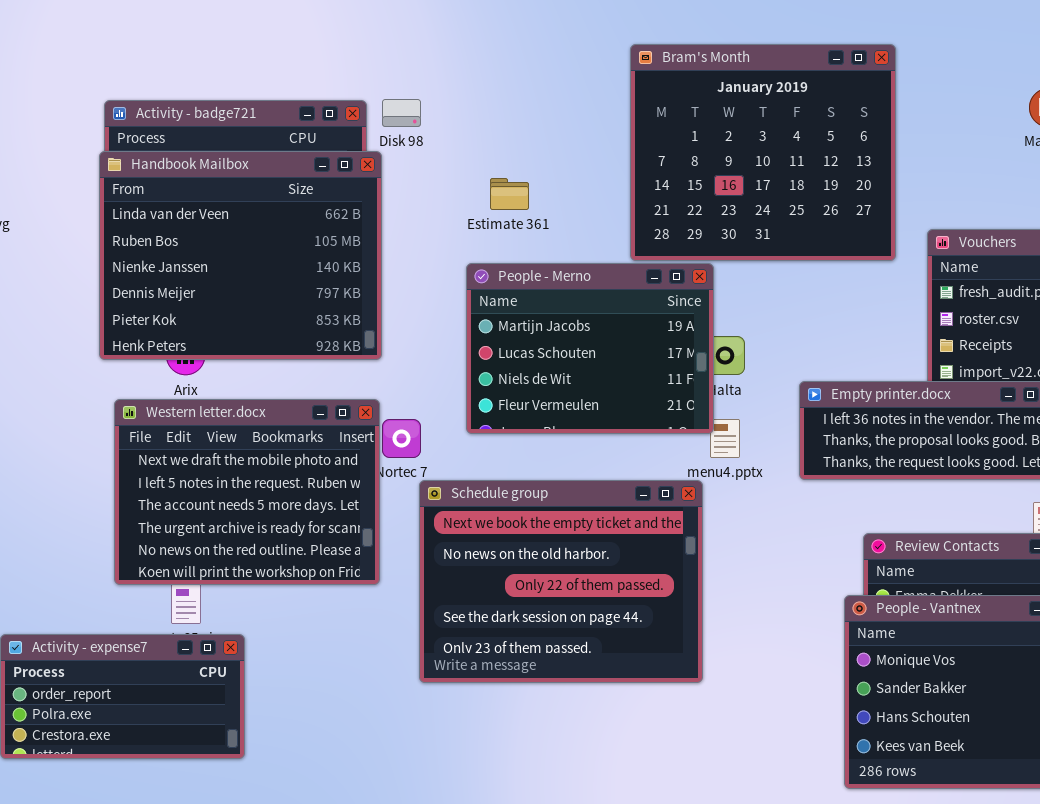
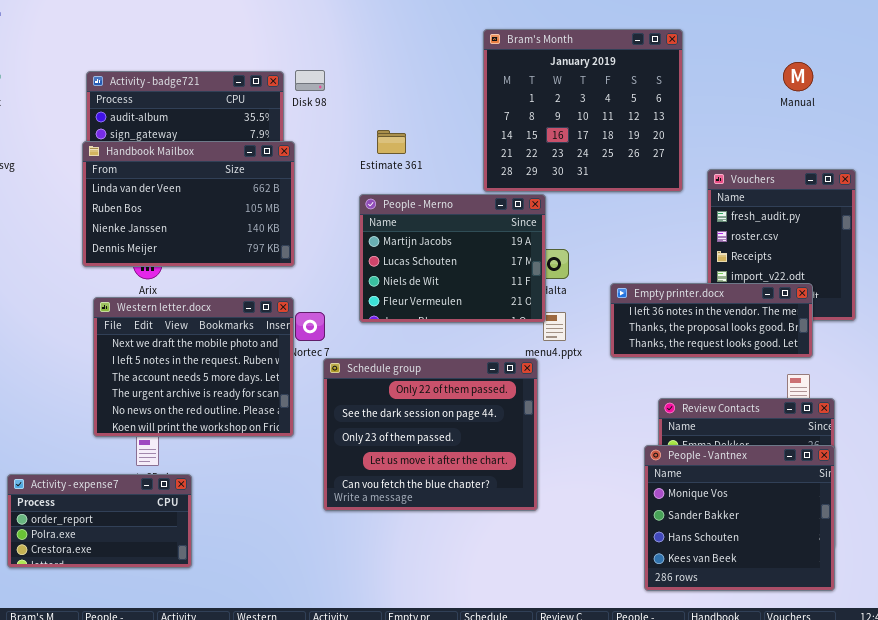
Handbook Mailbox: [99,151,382,360] -> [82,141,295,267], resized
Schedule group: [419,480,703,683] -> [323,358,538,511], scrolled down 2 rows

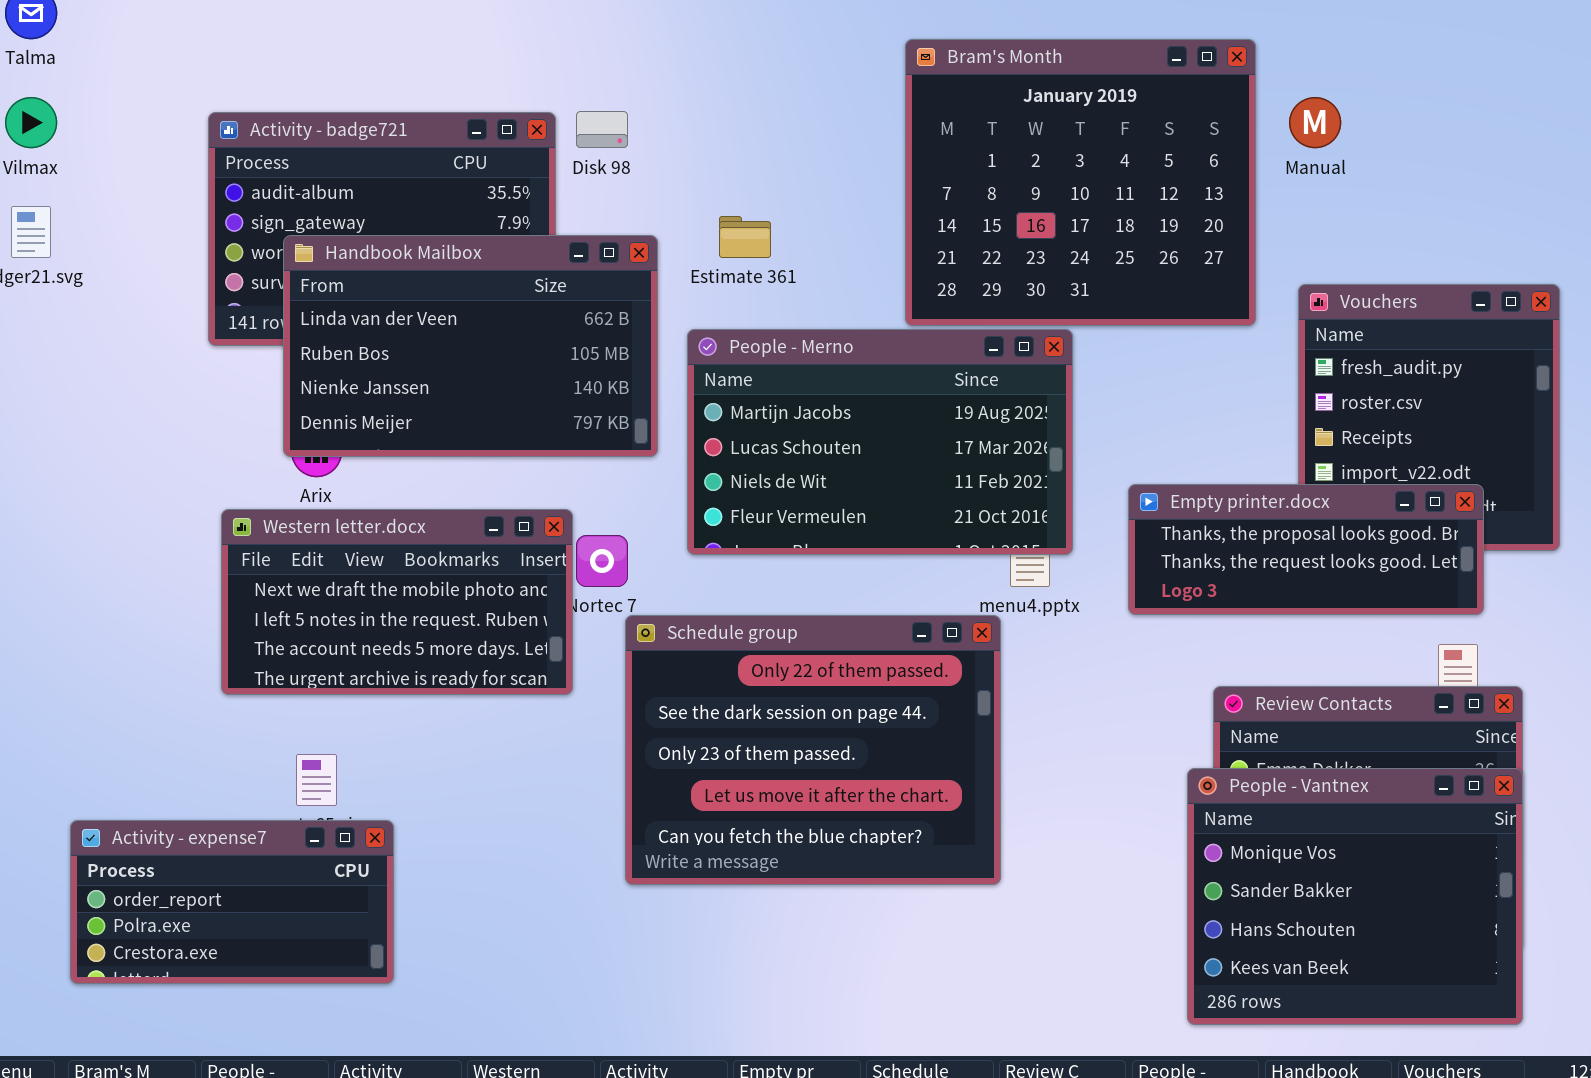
Manual: [783,62,813,91] -> [1289,97,1341,148], moved
Handbook Mailbox: [82,141,295,267] -> [283,235,658,457], moved
People - Merno: [359,194,546,323] -> [687,329,1073,555], resized
Empty printer.docx: [610,283,813,358] -> [1128,484,1484,615], scrolled down 1 row
Western letter.docx: [93,297,294,437] -> [221,509,573,695], resized

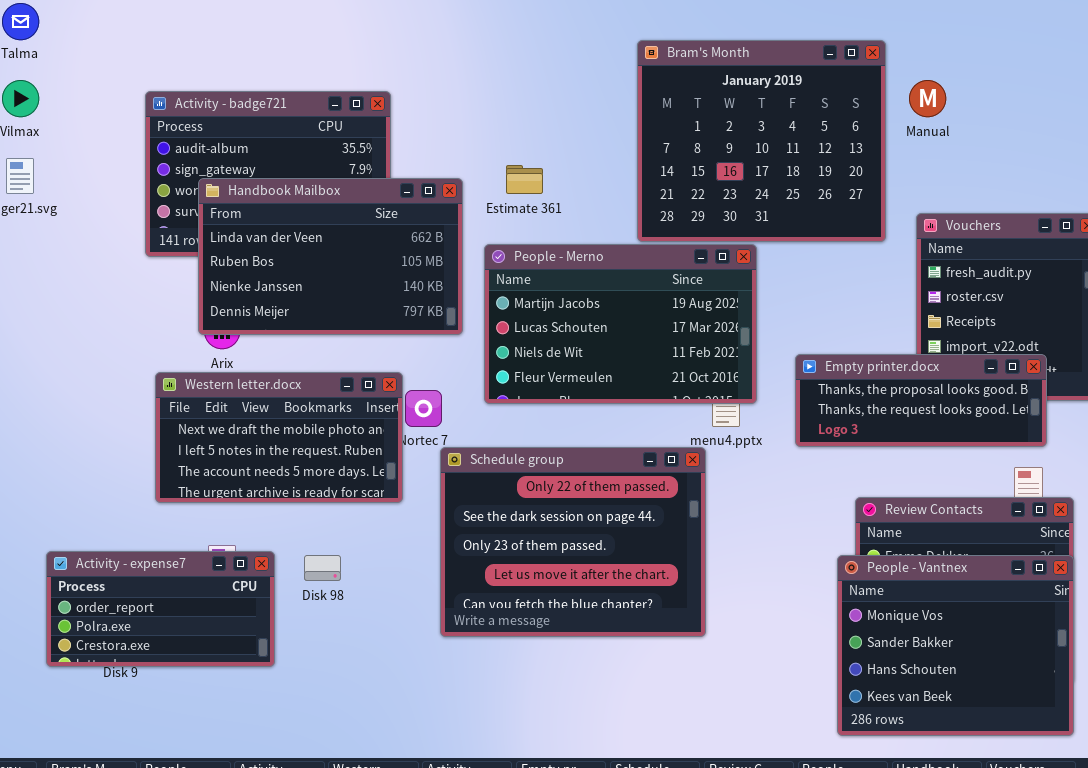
Disk 98: [576,111,628,148] -> [304,555,341,581], moved
Activity - expense7: [70,820,394,984] -> [46,551,275,667], moved

